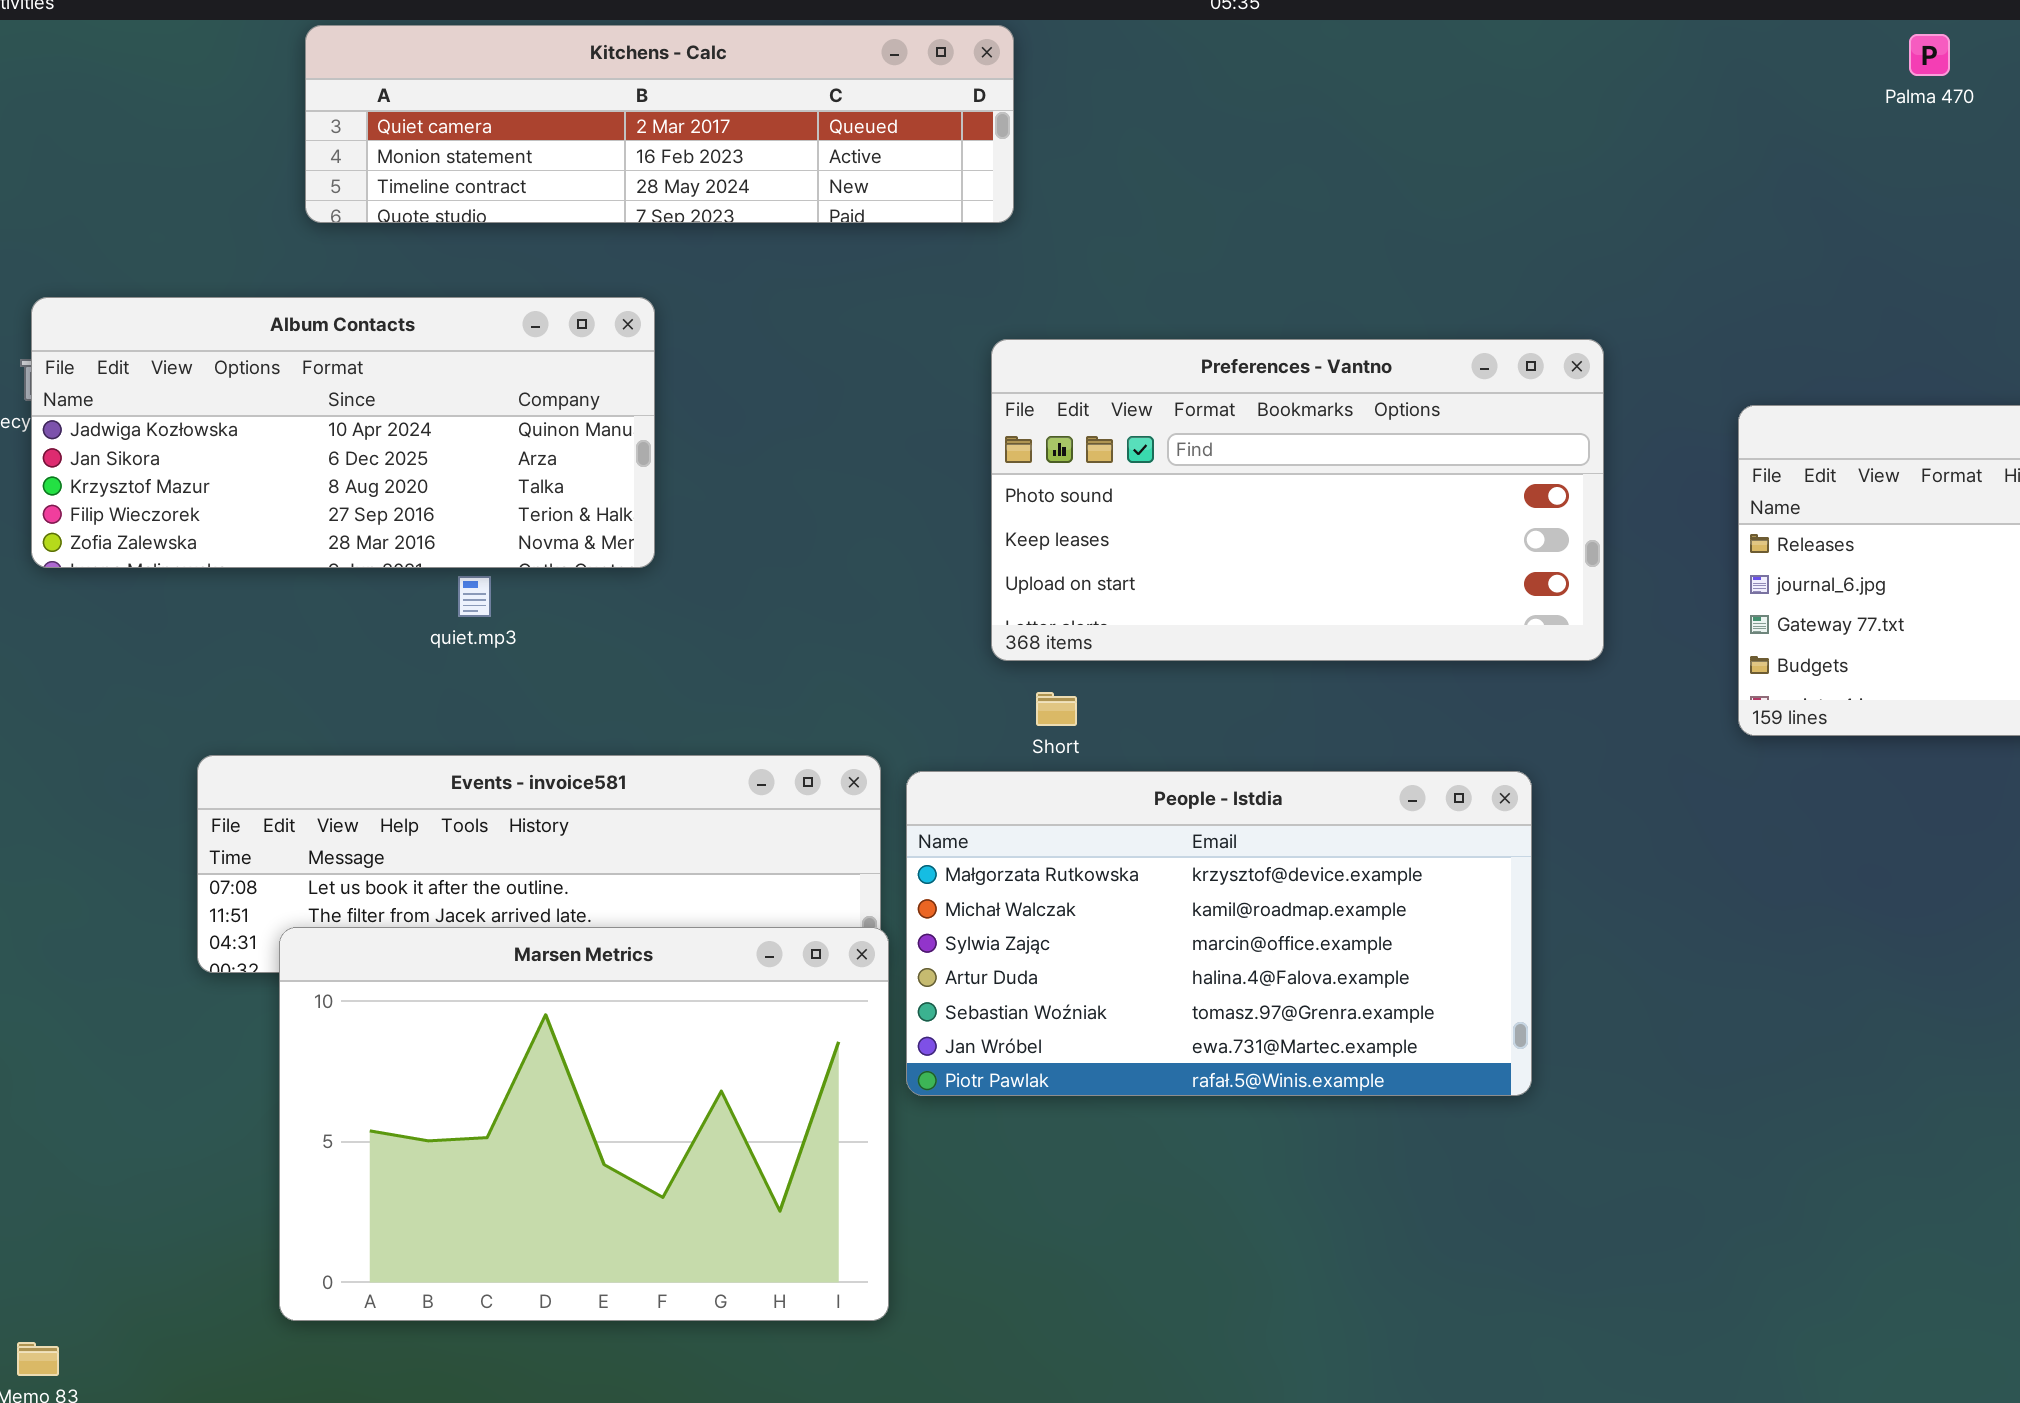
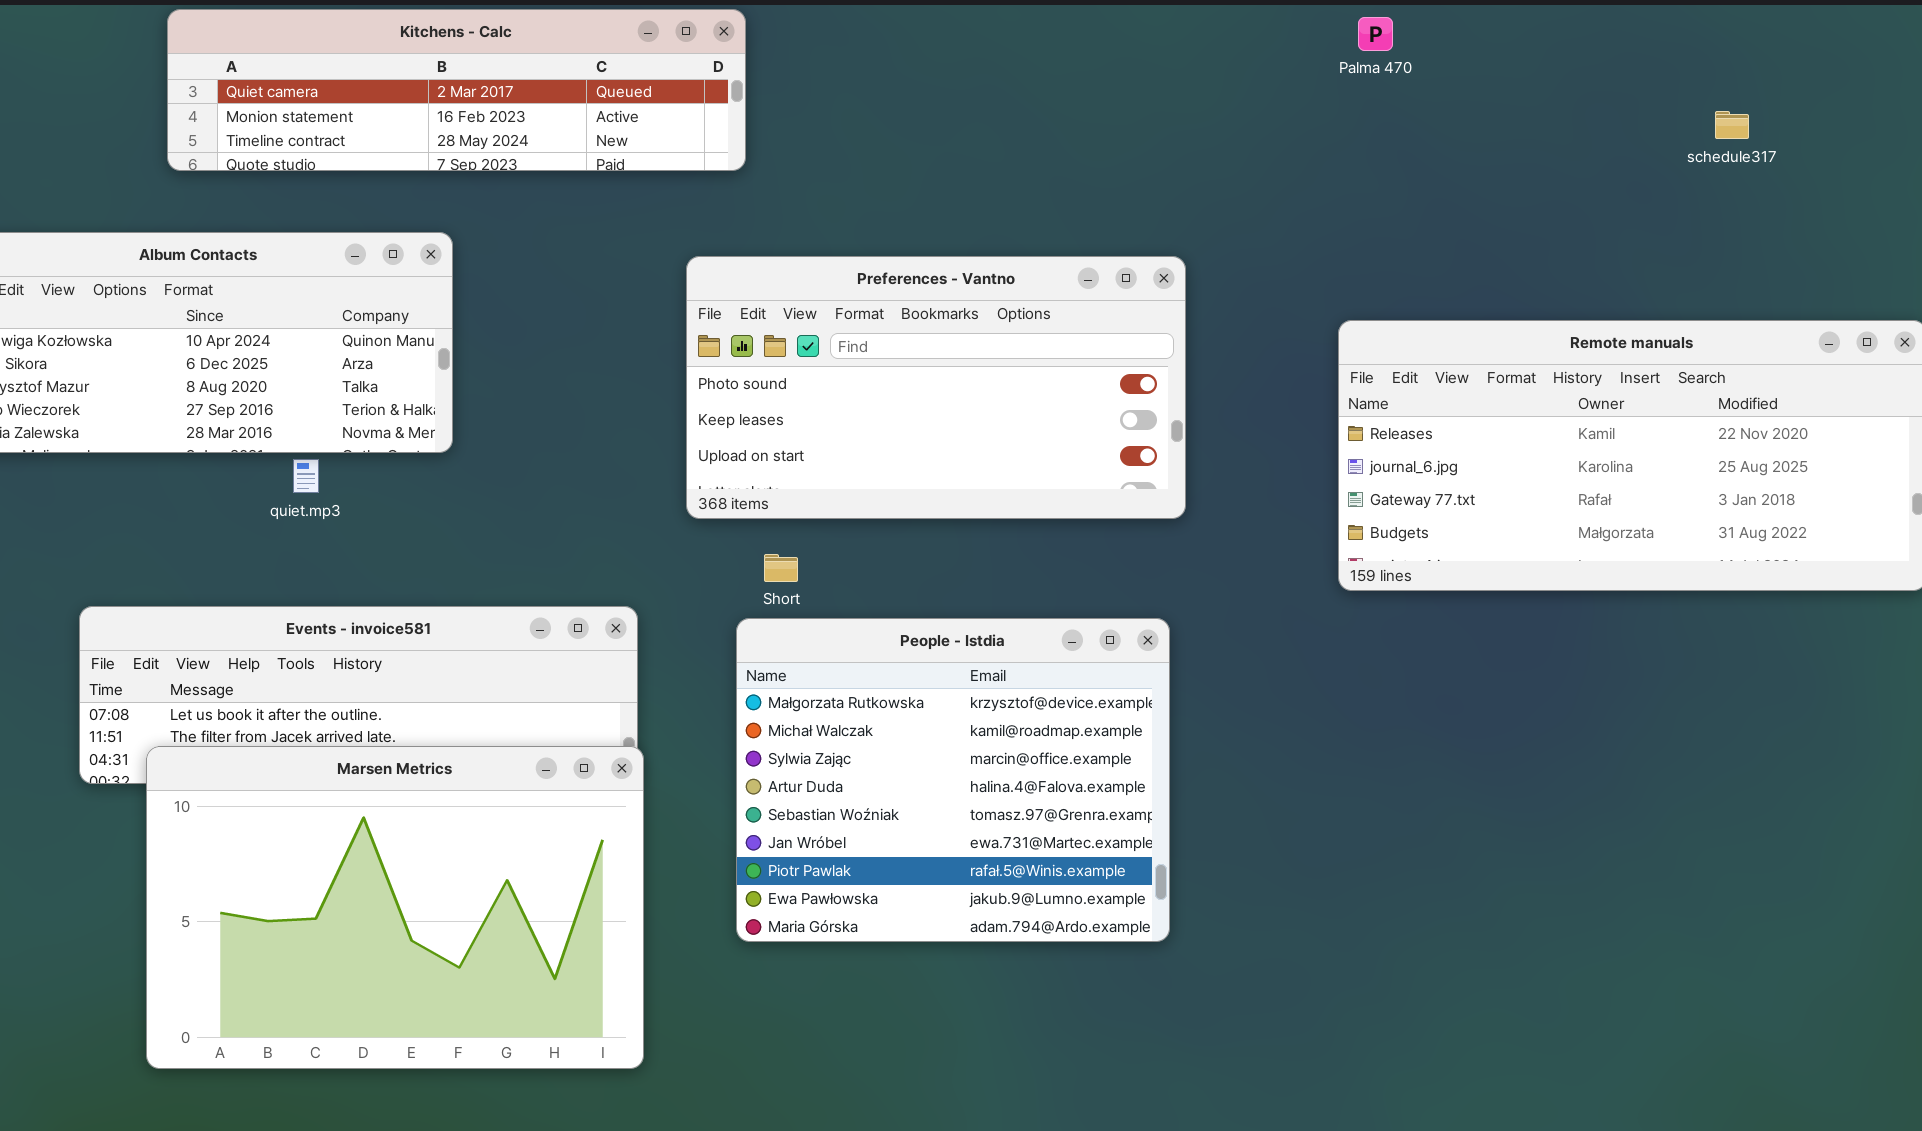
Palma 470: [1909,34,1950,76] -> [1358,17,1393,51], moved
Preferences - Vantno: [991,339,1604,661] -> [686,256,1186,519], moved
People - Istdia: [906,771,1532,1096] -> [736,618,1170,942], resized

